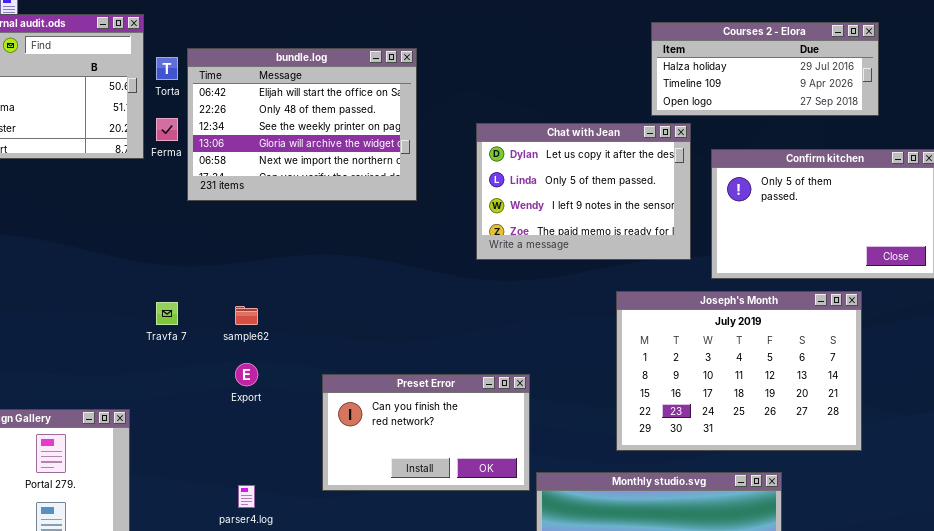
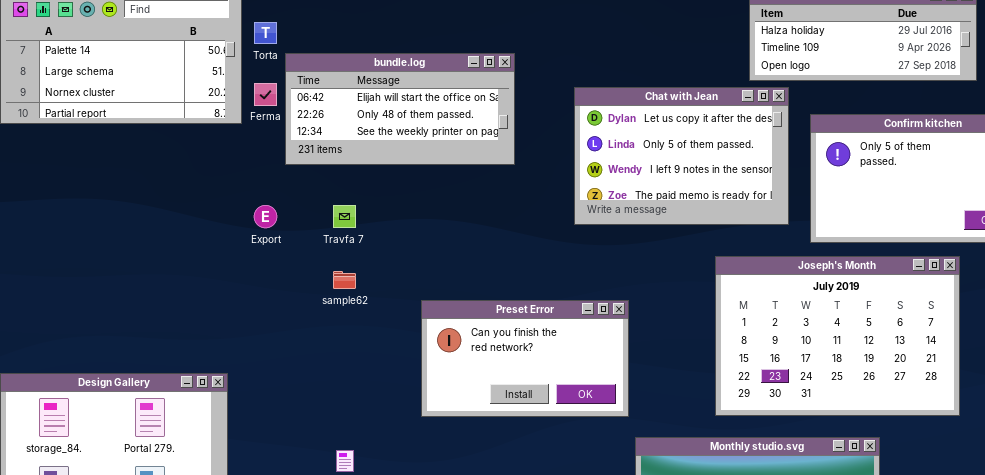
bundle.log: [187,48,417,201] -> [285,53,515,165], resized
Travfa 7: [156,302,178,325] -> [333,205,356,228], moved
Export: [235,363,258,386] -> [254,205,277,228], moved
Preset Error: [322,374,530,491] -> [421,300,629,417], moved

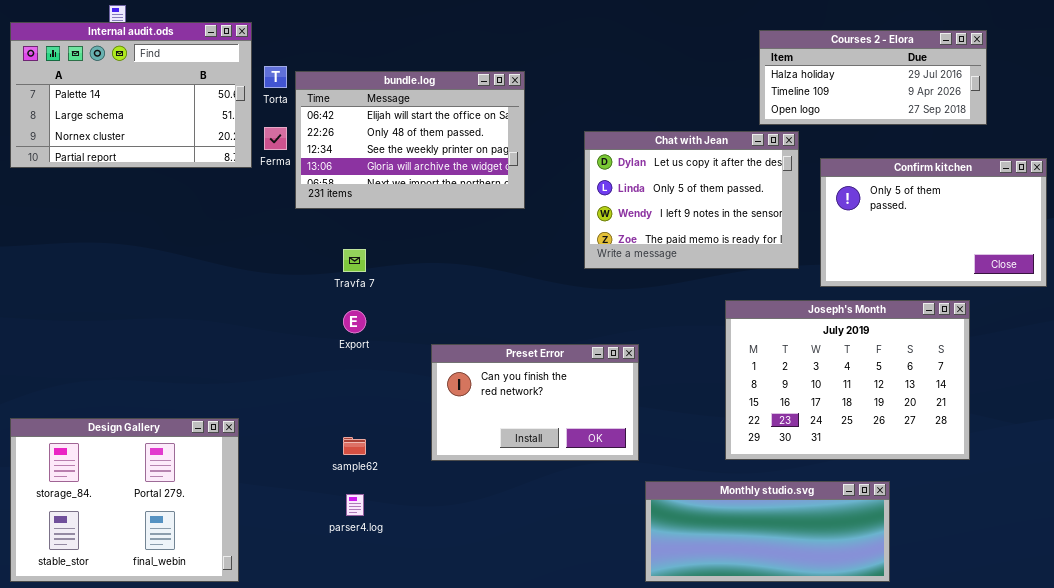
bundle.log: [285,53,515,165] -> [295,71,525,209], resized
Export: [254,205,277,228] -> [343,310,366,333], moved
sample62: [333,271,356,289] -> [343,437,366,455], moved

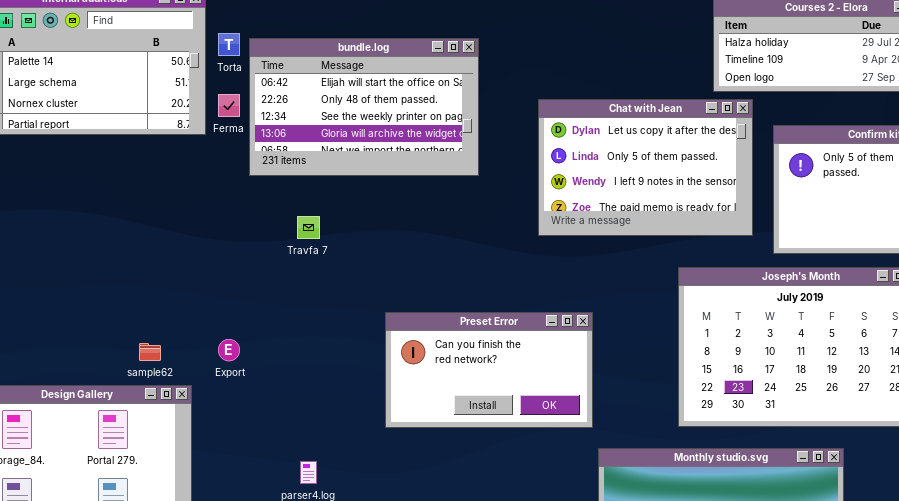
Export: [343,310,366,333] -> [218,339,240,361], moved
sample62: [343,437,366,455] -> [139,343,161,361], moved

